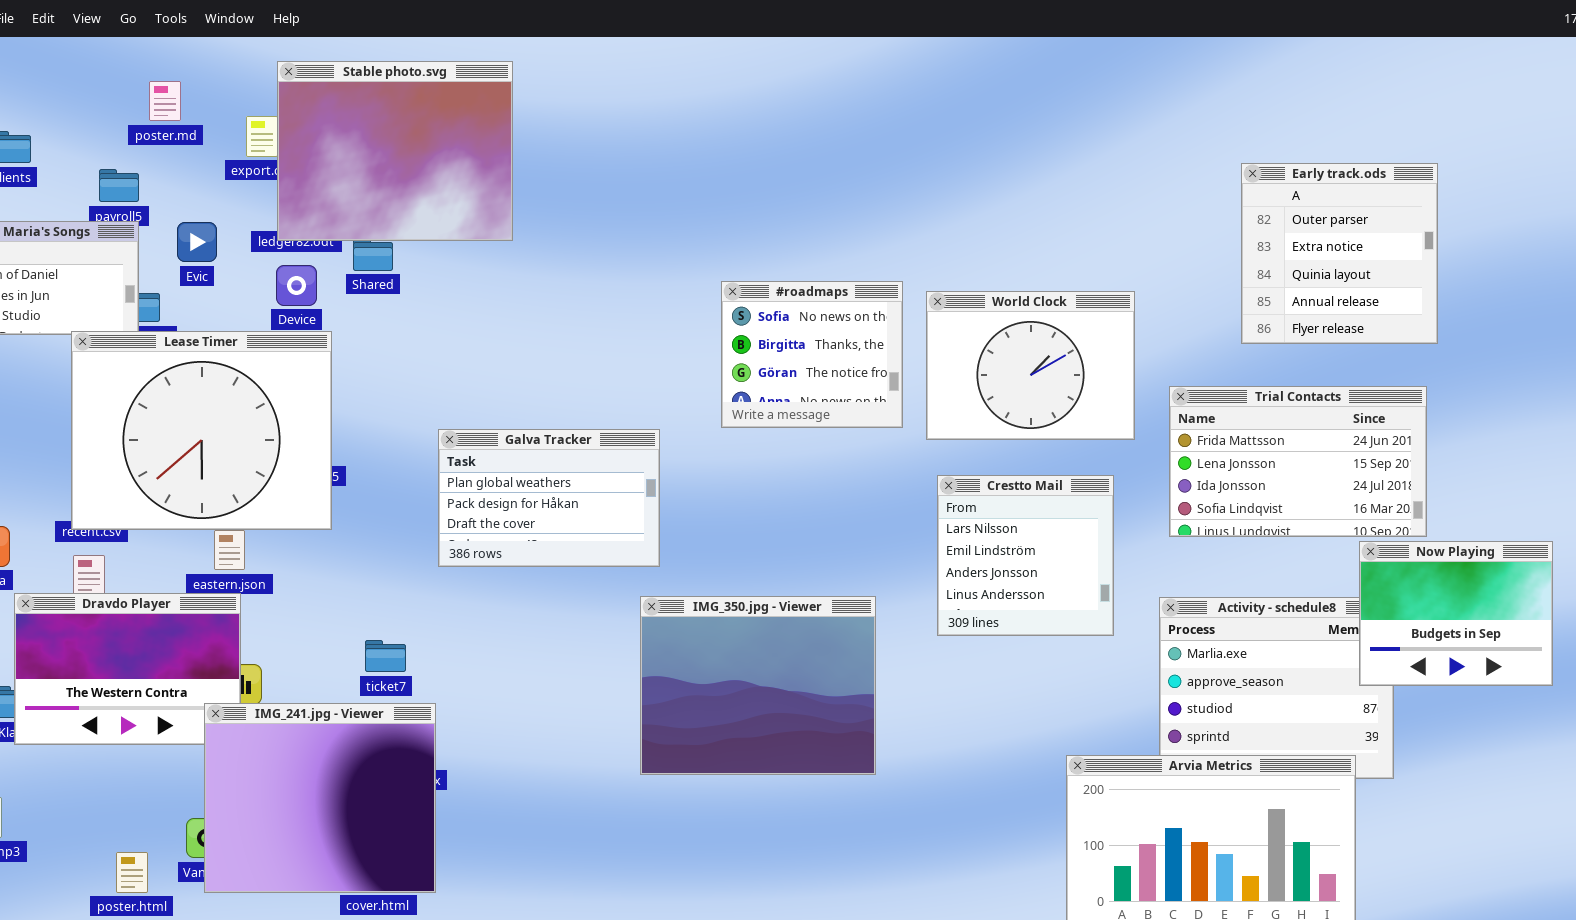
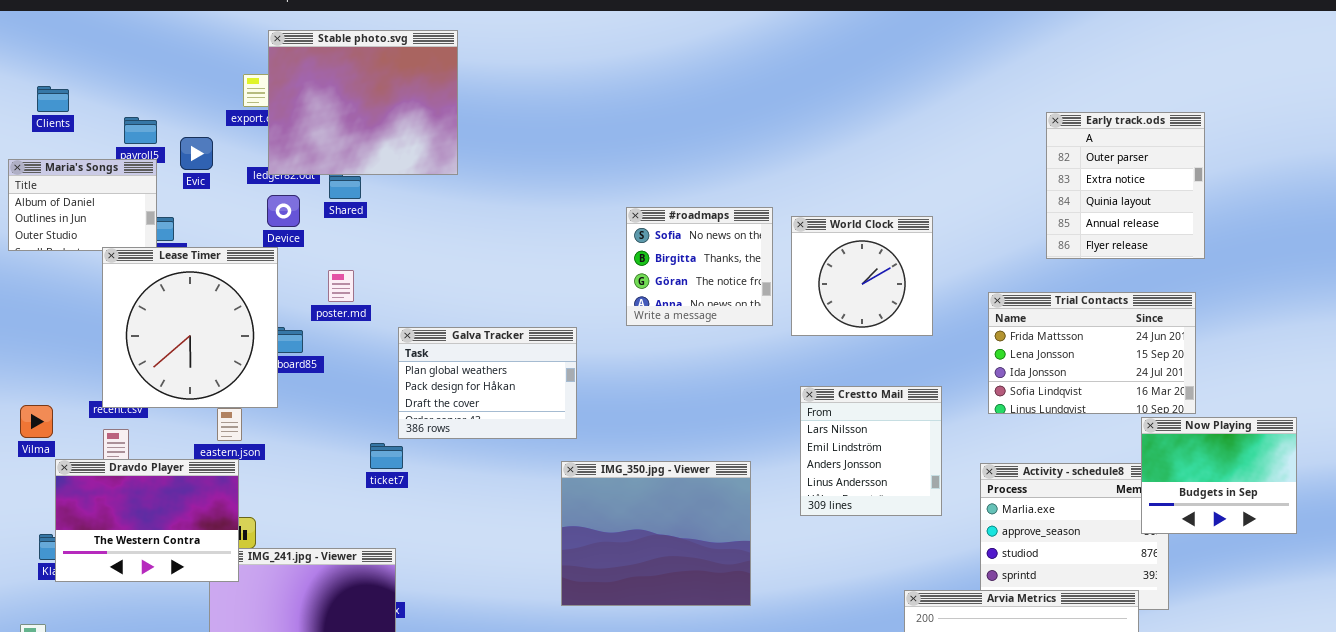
poster.md: [149,81,181,121] -> [328,270,354,302], moved
Evic: [177,222,217,262] -> [180,137,213,170], moved
World Clock: [926,291,1135,440] -> [791,216,933,336], resized
Lease Timer: [71,331,332,530] -> [102,247,278,408], resized
Crestto Mail: [937,475,1114,636] -> [800,386,942,516], moved
Dravdo Player: [14,593,241,745] -> [55,459,239,582], raised
ticket7: [365,640,406,672] -> [370,443,403,469], moved

